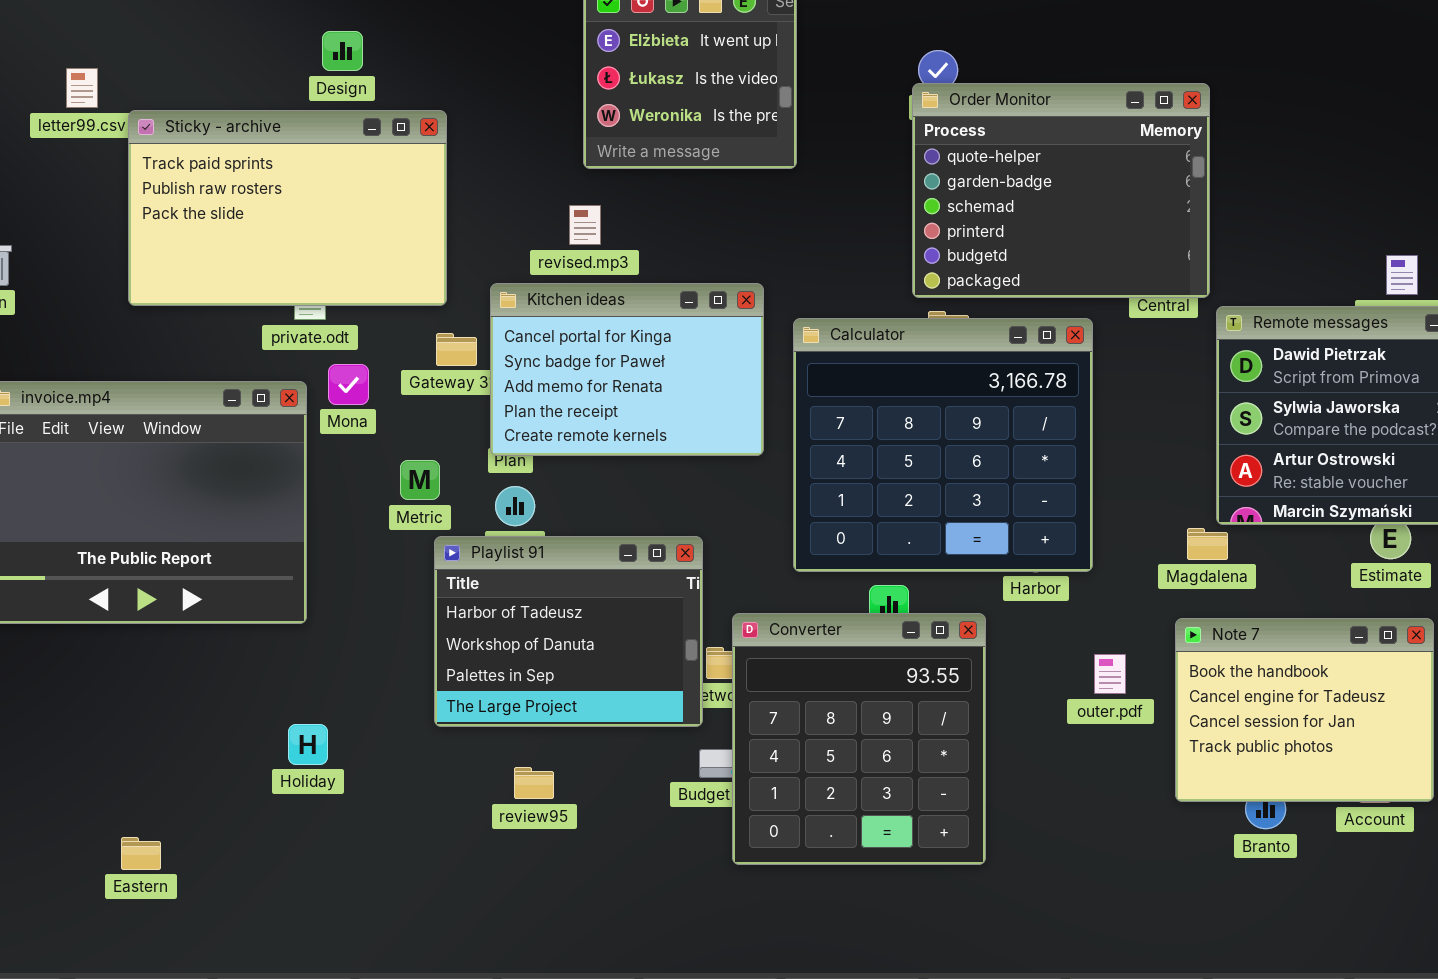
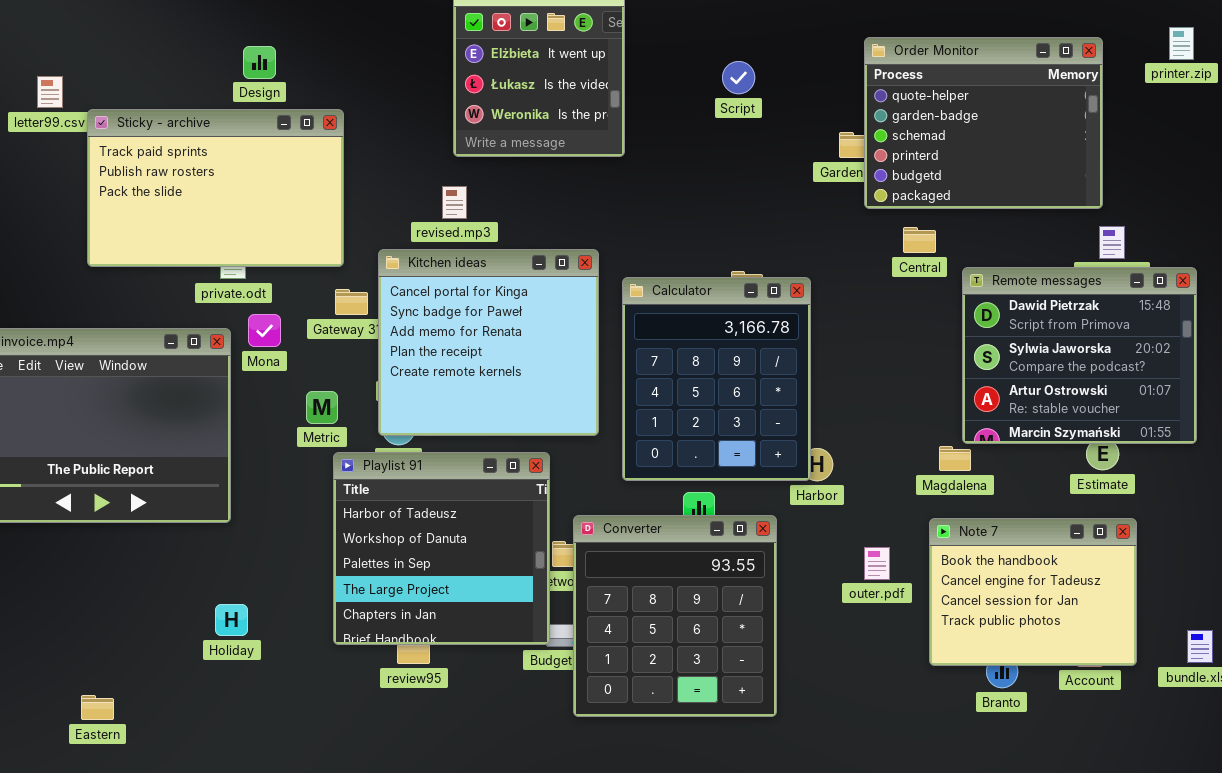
Order Monitor: [912,83,1210,298] -> [864,37,1103,209], moved
Kitchen ideas: [490,283,764,456] -> [378,249,599,436], resized
Calculator: [793,318,1093,572] -> [622,277,811,481], resized
Playlist 91: [434,536,703,727] -> [333,452,550,645], resized

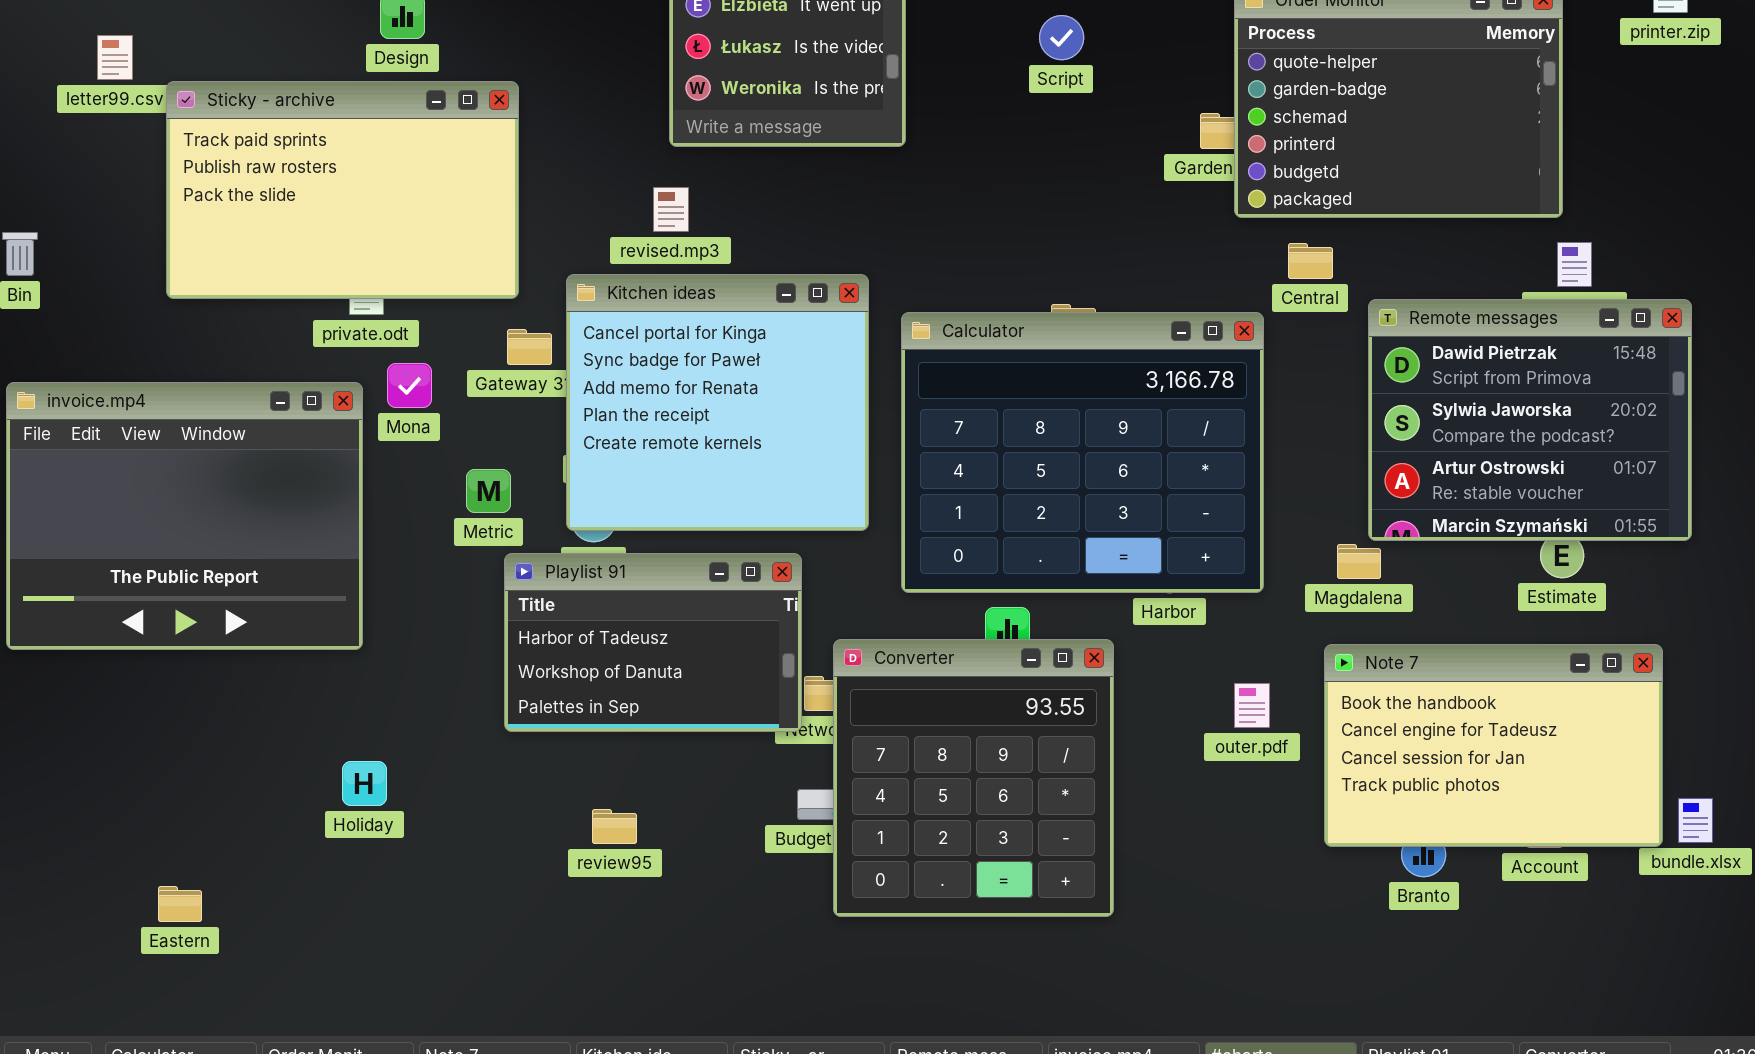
Calculator: [622,277,811,481] -> [901,312,1264,593], resized
Playlist 91: [333,452,550,645] -> [504,553,802,732], resized
Note 7: [929,518,1137,666] -> [1324,644,1663,847], resized

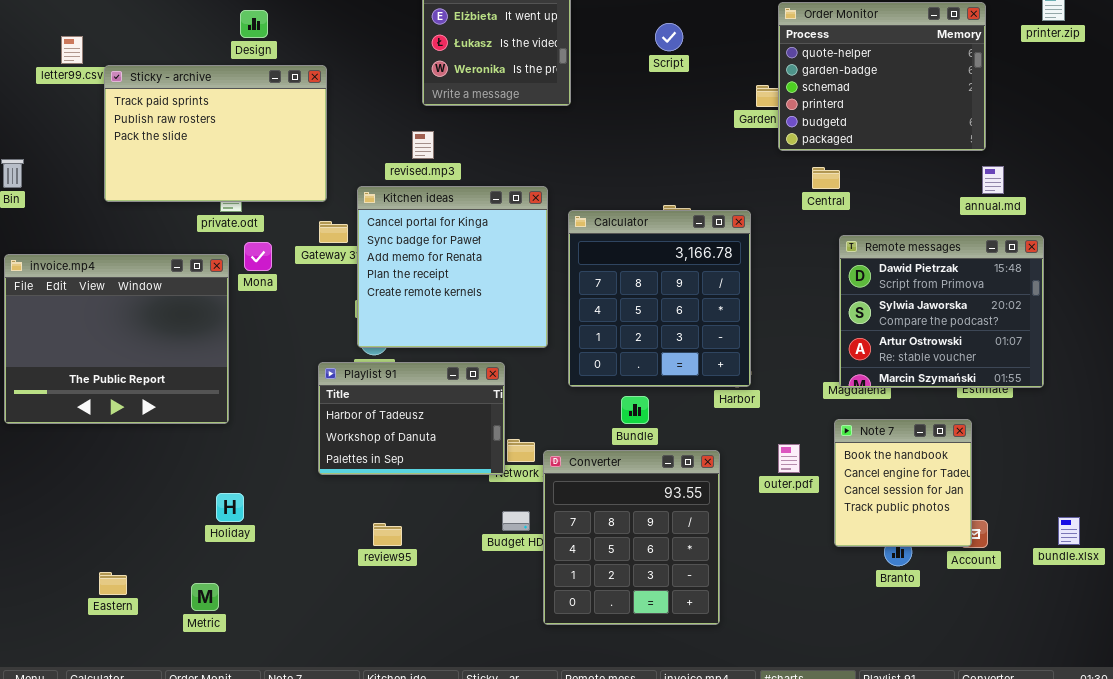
Remote messages: [1368,299,1692,541] -> [839,235,1044,388], moved
Calculator: [901,312,1264,593] -> [568,210,751,387], resized
Metric: [466,469,511,513] -> [191,583,219,611], moved
Converter: [833,639,1114,917] -> [543,450,720,625], moved
Note 7: [1324,644,1663,847] -> [834,419,972,547], resized

